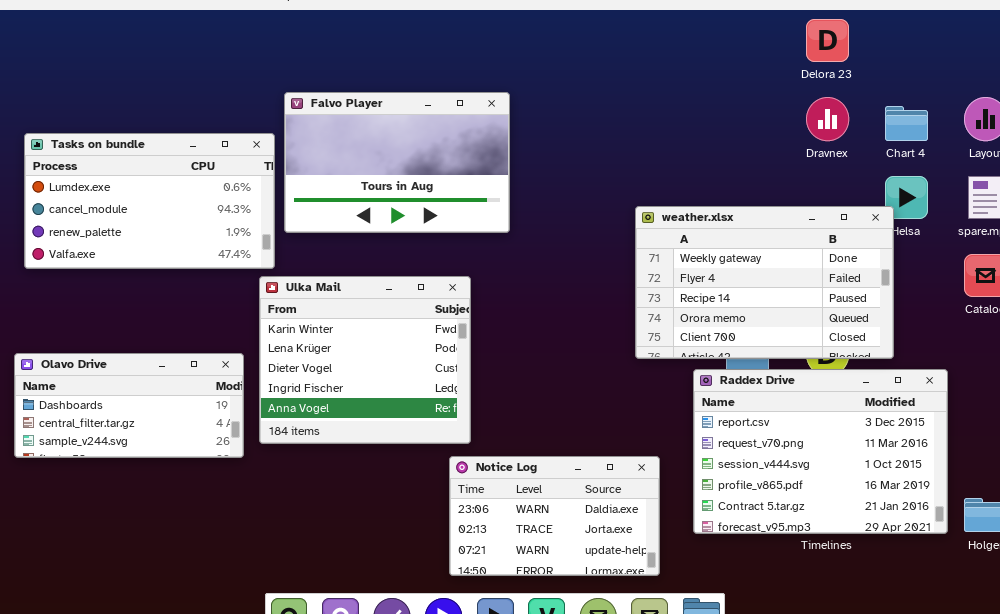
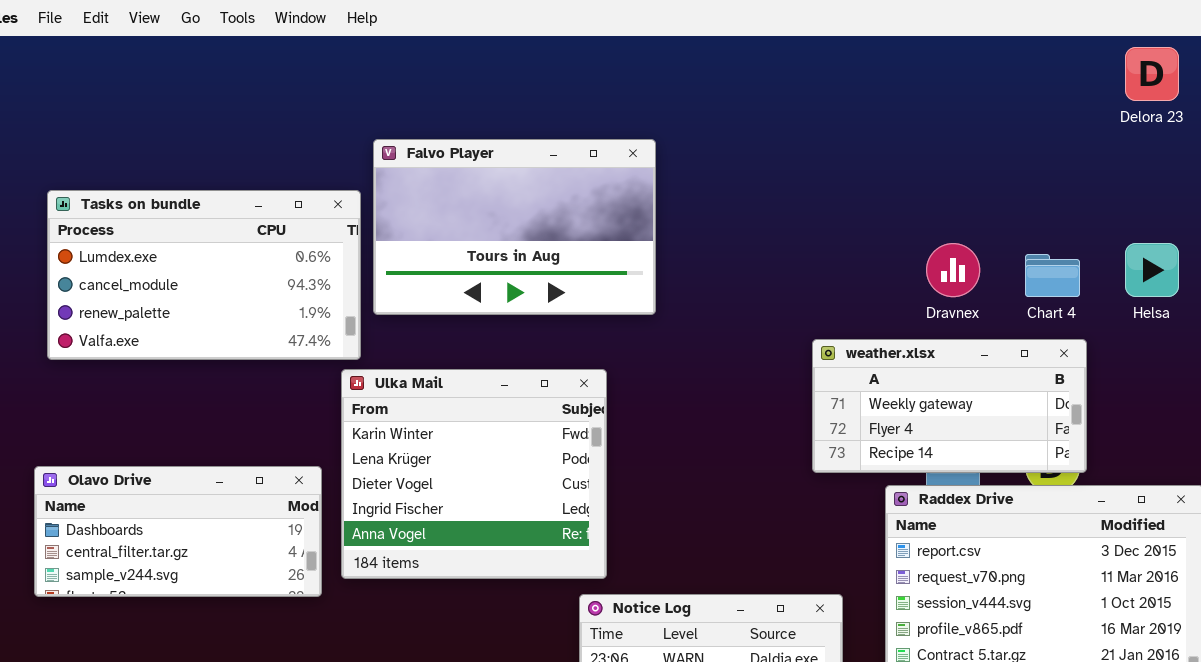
Delora 23: [806,19,849,62] -> [1125,47,1179,101], moved
Dravnex: [806,97,849,141] -> [926,243,980,297], moved
Chart 4: [885,106,928,141] -> [1025,254,1080,297], moved
weather.xlsx: [635,206,894,359] -> [812,339,1087,473], resized

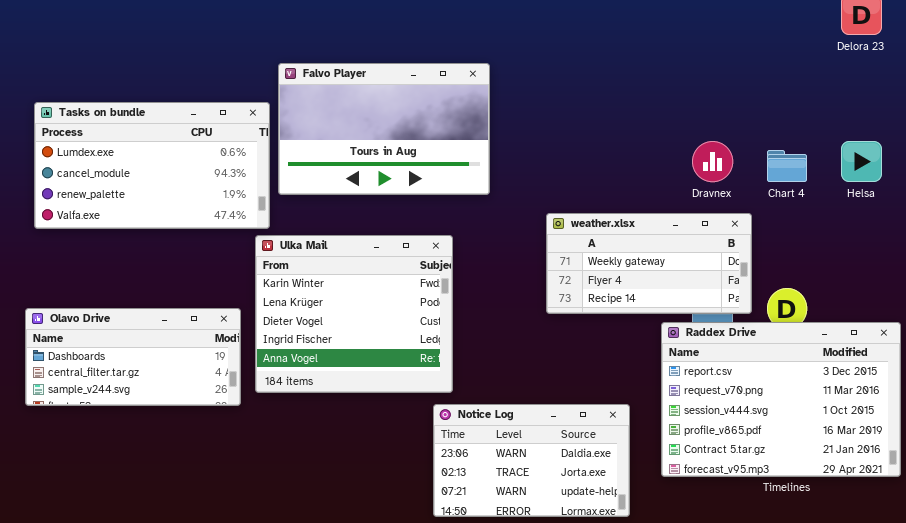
weather.xlsx: [812,339,1087,473] -> [546,213,752,314], moved

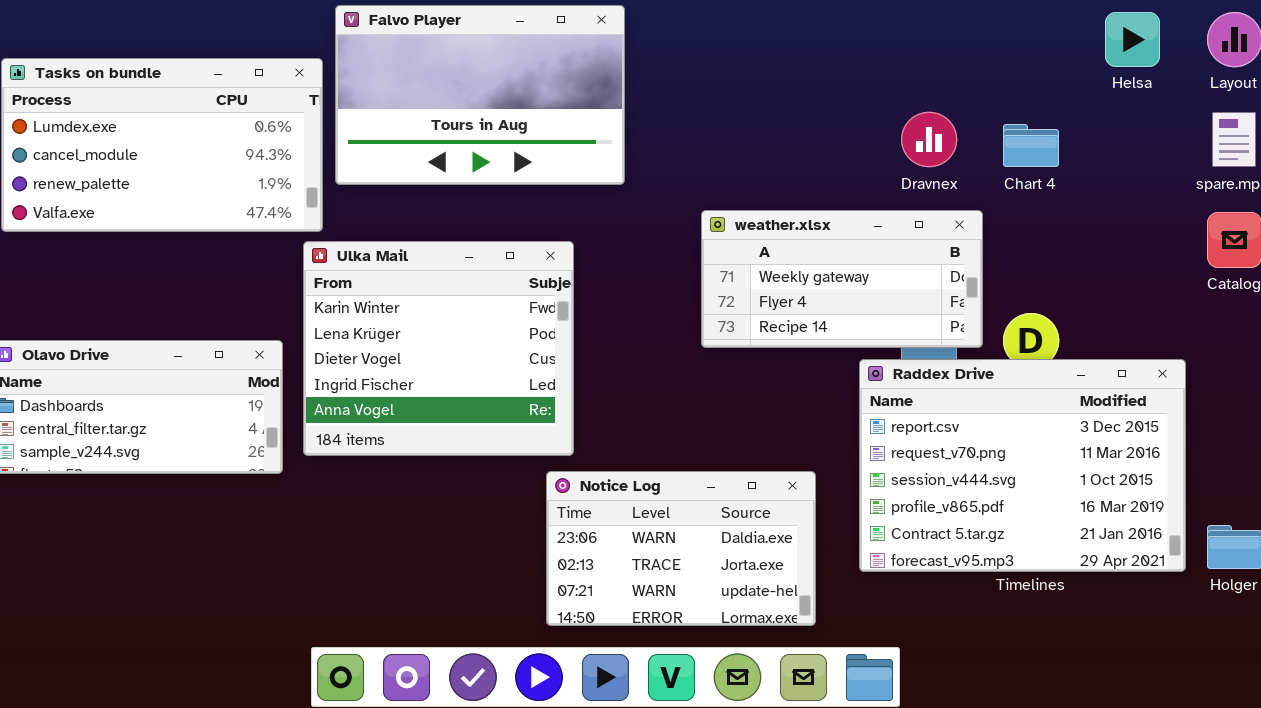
Helsa: [841,141,882,182] -> [1105,12,1160,67], moved

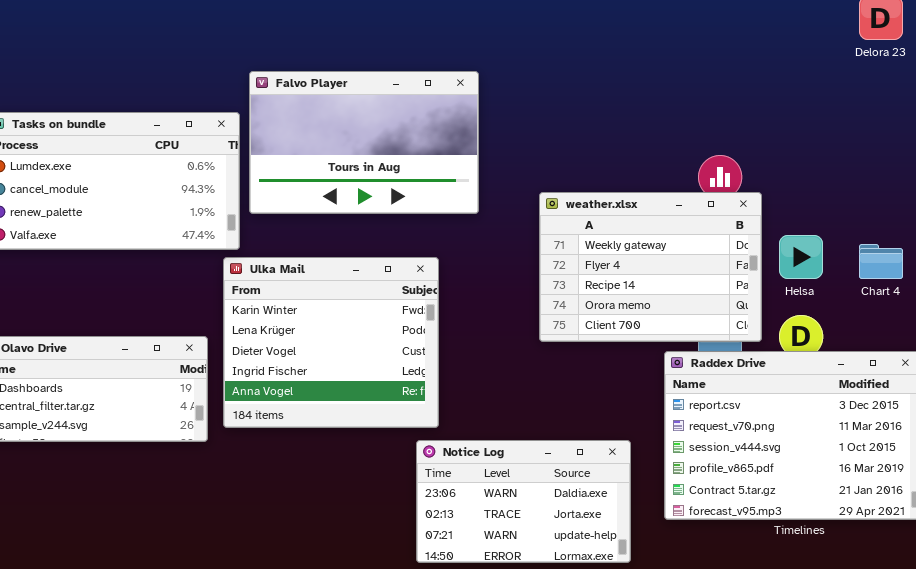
Helsa: [1105,12,1160,67] -> [779,235,823,279], moved
Chart 4: [1003,124,1059,167] -> [859,244,903,279], moved
weather.xlsx: [701,210,983,348] -> [539,192,762,342], resized

